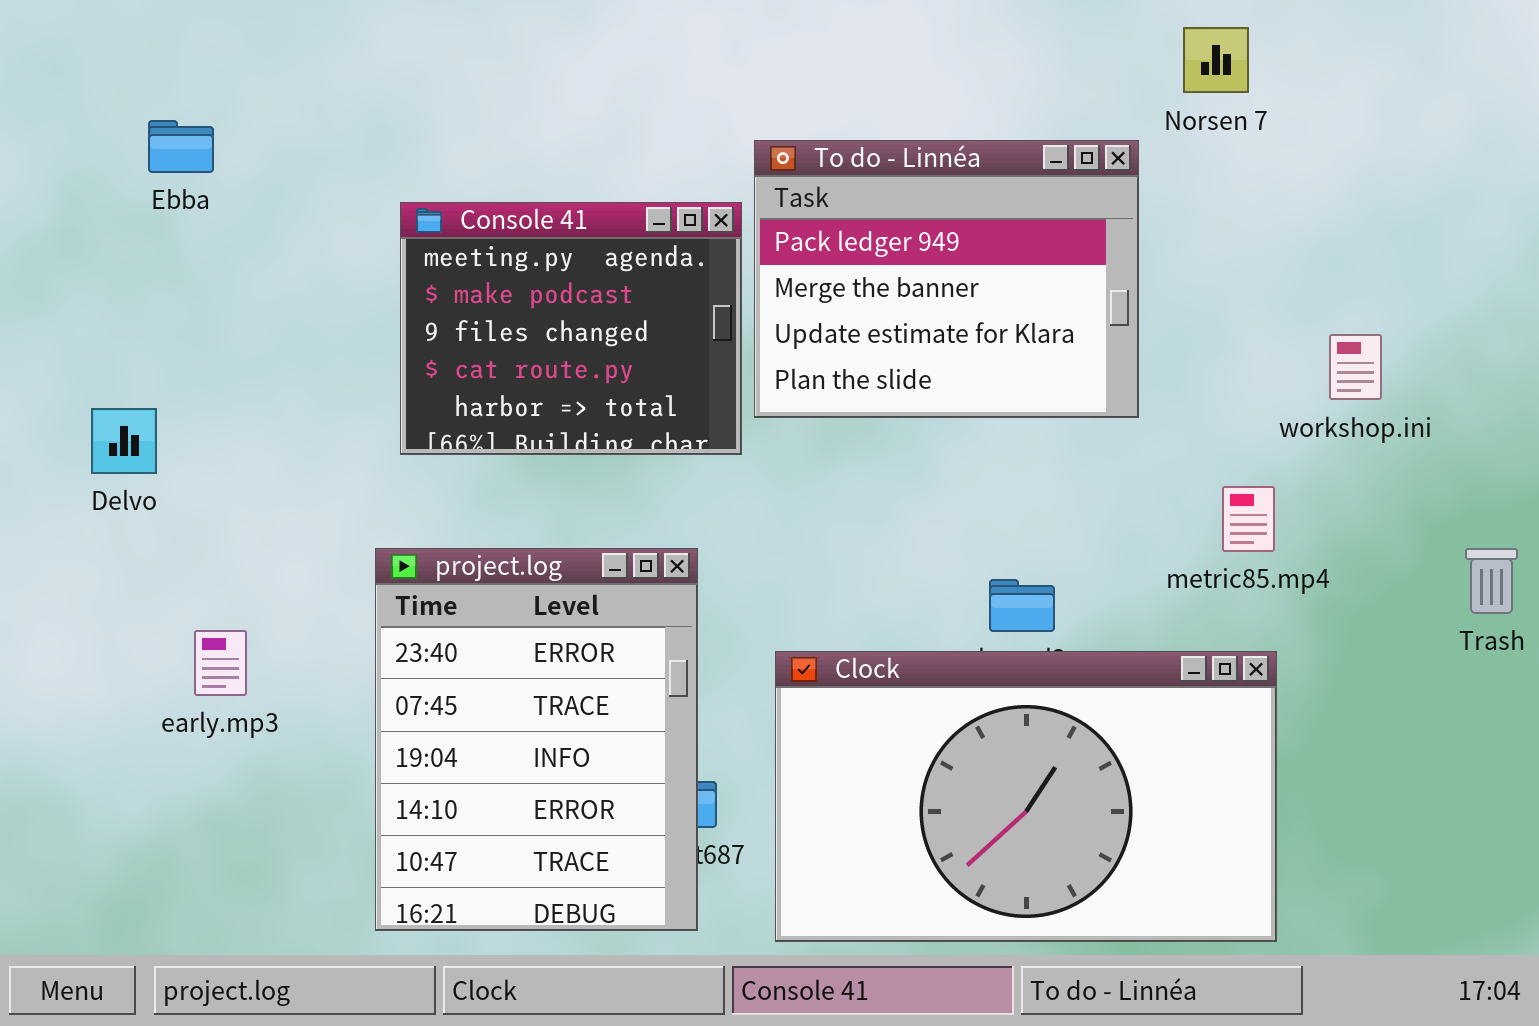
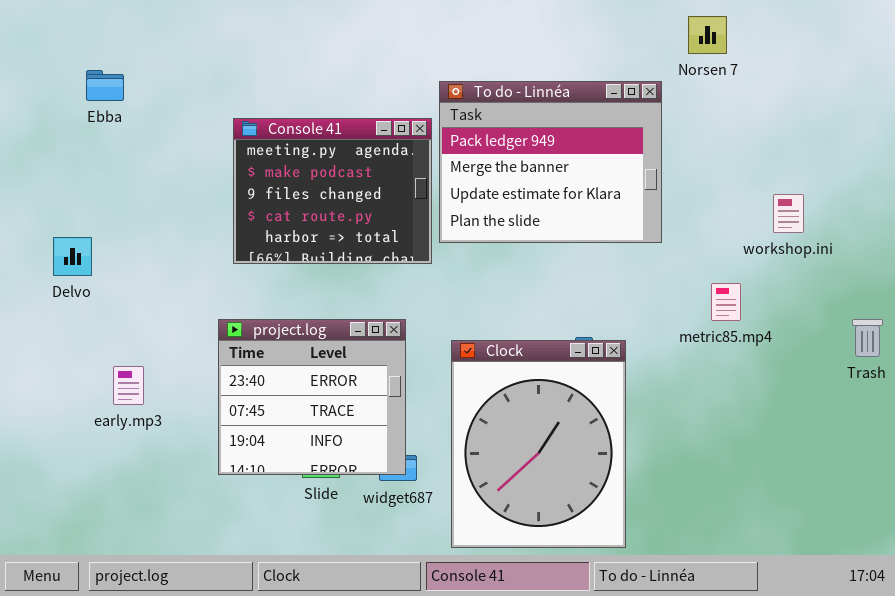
project.log: [375,548,698,931] -> [218,319,406,475], resized
Clock: [775,651,1277,942] -> [451,340,626,548], resized

